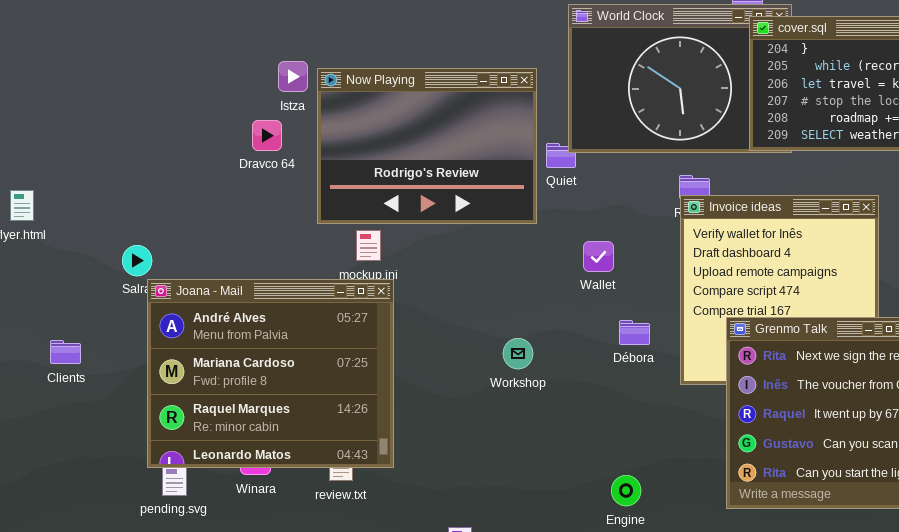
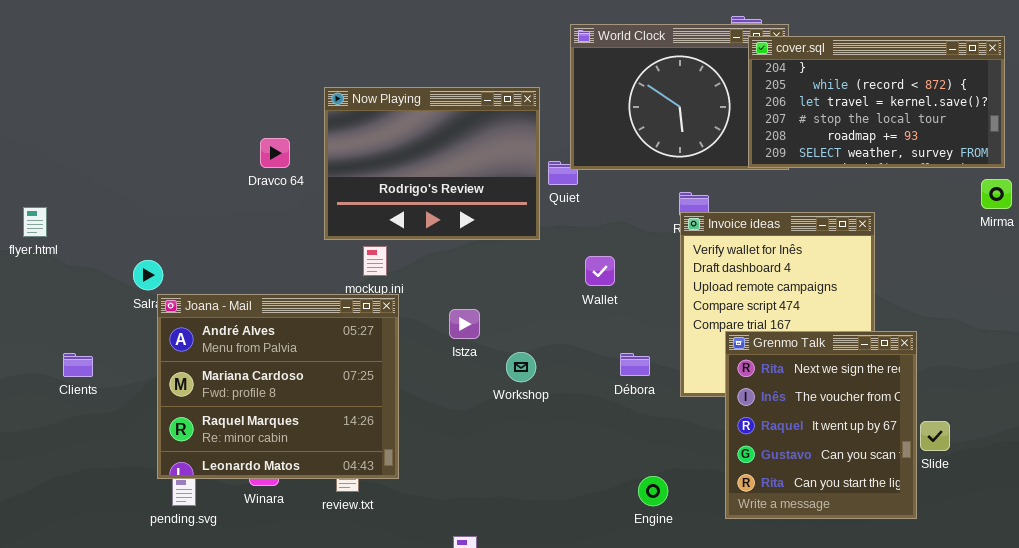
Istza: [278,61,308,92] -> [449,309,480,339], moved
Débora: [619,320,650,345] -> [620,353,650,376], moved
Engine: [611,475,641,506] -> [638,476,668,506], moved

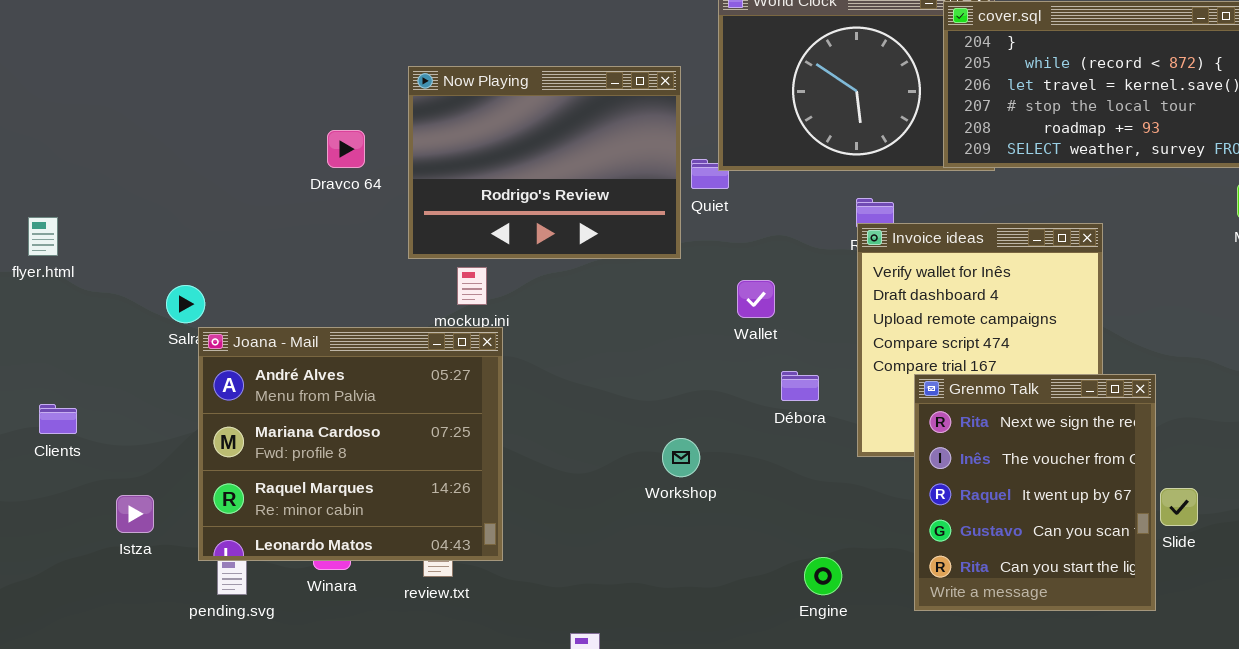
Istza: [449,309,480,339] -> [116,495,154,533], moved
Workshop: [506,352,536,382] -> [662,438,700,477], moved
Débora: [620,353,650,376] -> [781,371,819,401], moved
Clients: [63,353,93,377] -> [39,404,77,434], moved

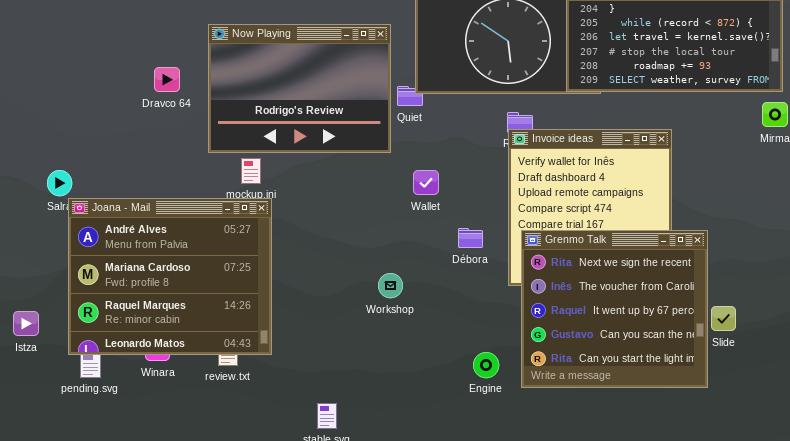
Wallet: [737,280,775,318] -> [413,170,439,195], moved
Grenmo Talk: [914,374,1156,611] -> [521,230,708,388], resized

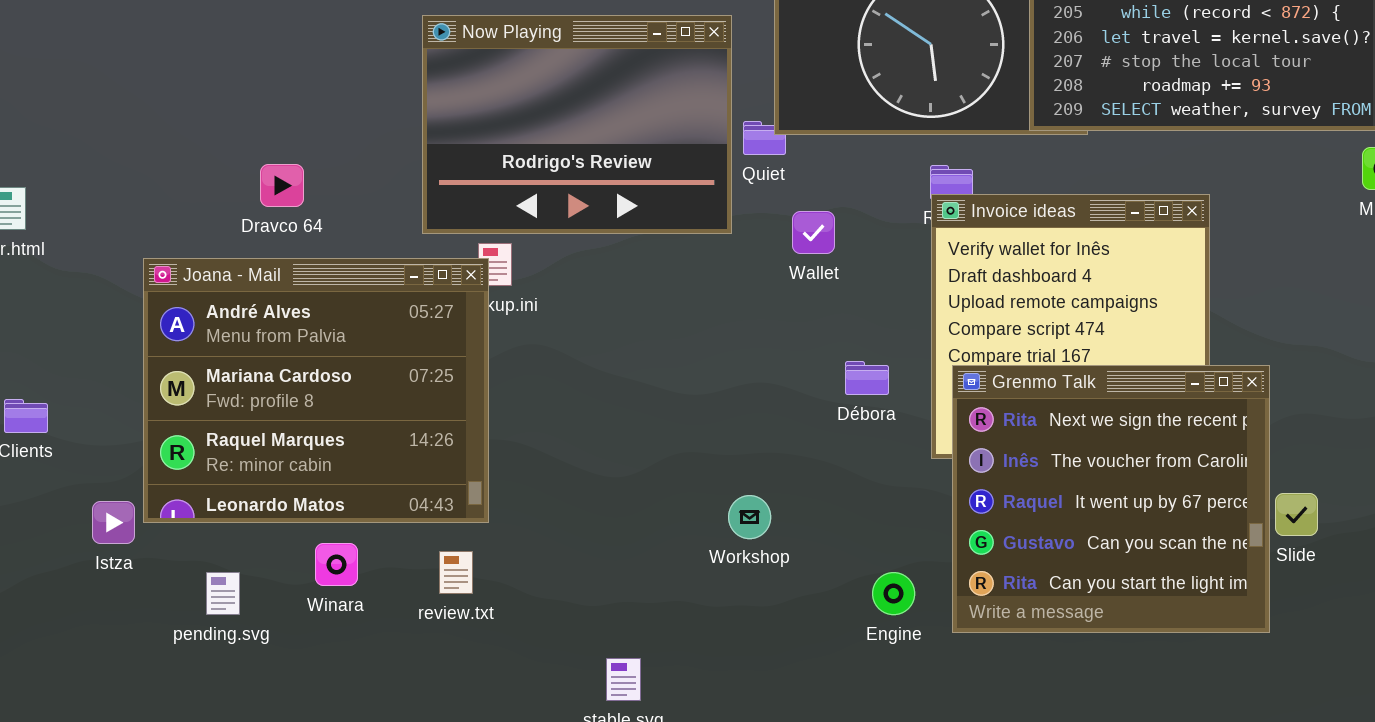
Dravco 64: [154,67,180,92] -> [260,164,304,207], moved
Wallet: [413,170,439,195] -> [792,211,835,254], moved
Joana - Mail: [68,198,272,355] -> [143,258,489,523], moved
Workshop: [378,273,403,298] -> [728,495,771,539], moved

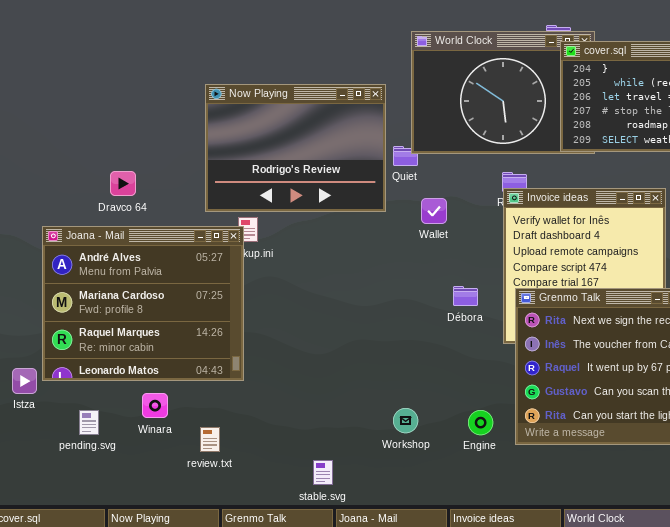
Workshop: [728,495,771,539] -> [393,408,418,433], moved
review.txt: [439,551,473,594] -> [200,427,220,452], moved

